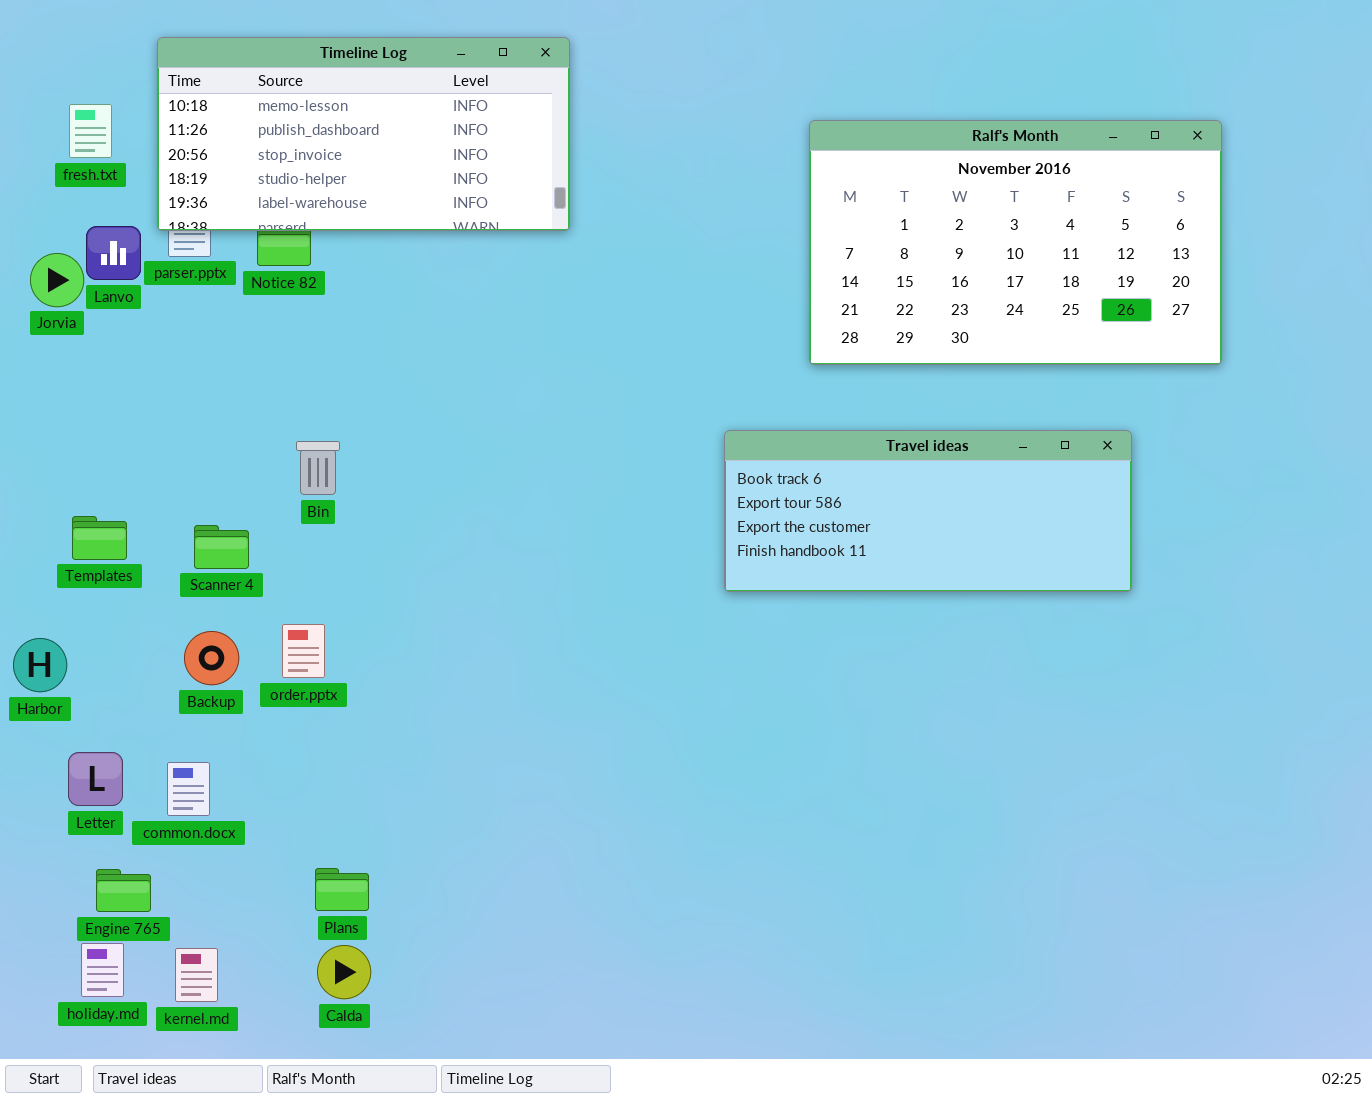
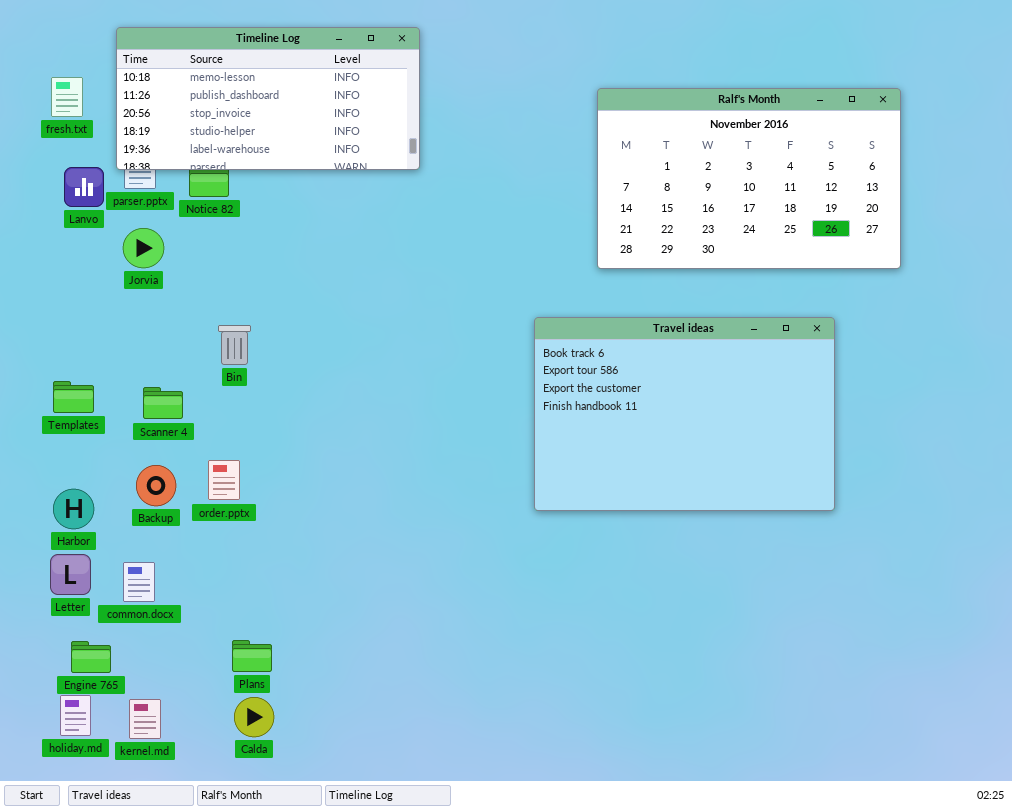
Jorvia: [30,253,84,307] -> [123,228,164,268], moved
Travel ideas: [724,430,1132,592] -> [534,317,835,511], resized
Harbor: [13,638,67,692] -> [53,489,94,529], moved

